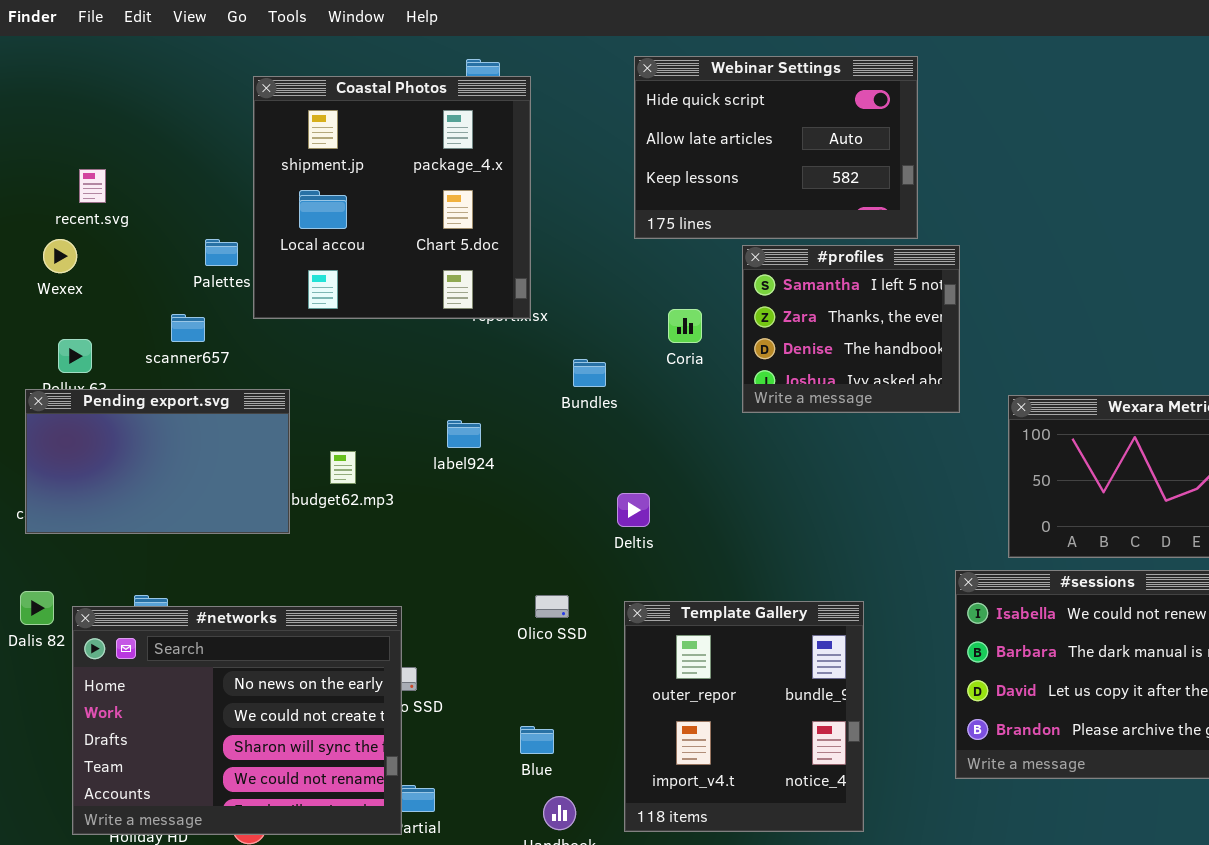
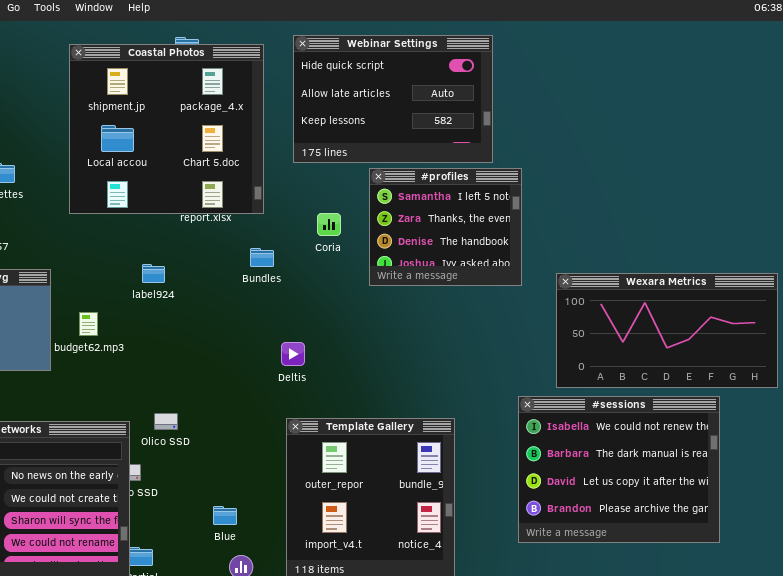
Coastal Photos: [253,76,531,319] -> [69,44,264,214], moved
label924: [447,420,481,448] -> [142,264,165,283], moved
Olico SSD: [535,595,569,618] -> [154,413,178,430], moved

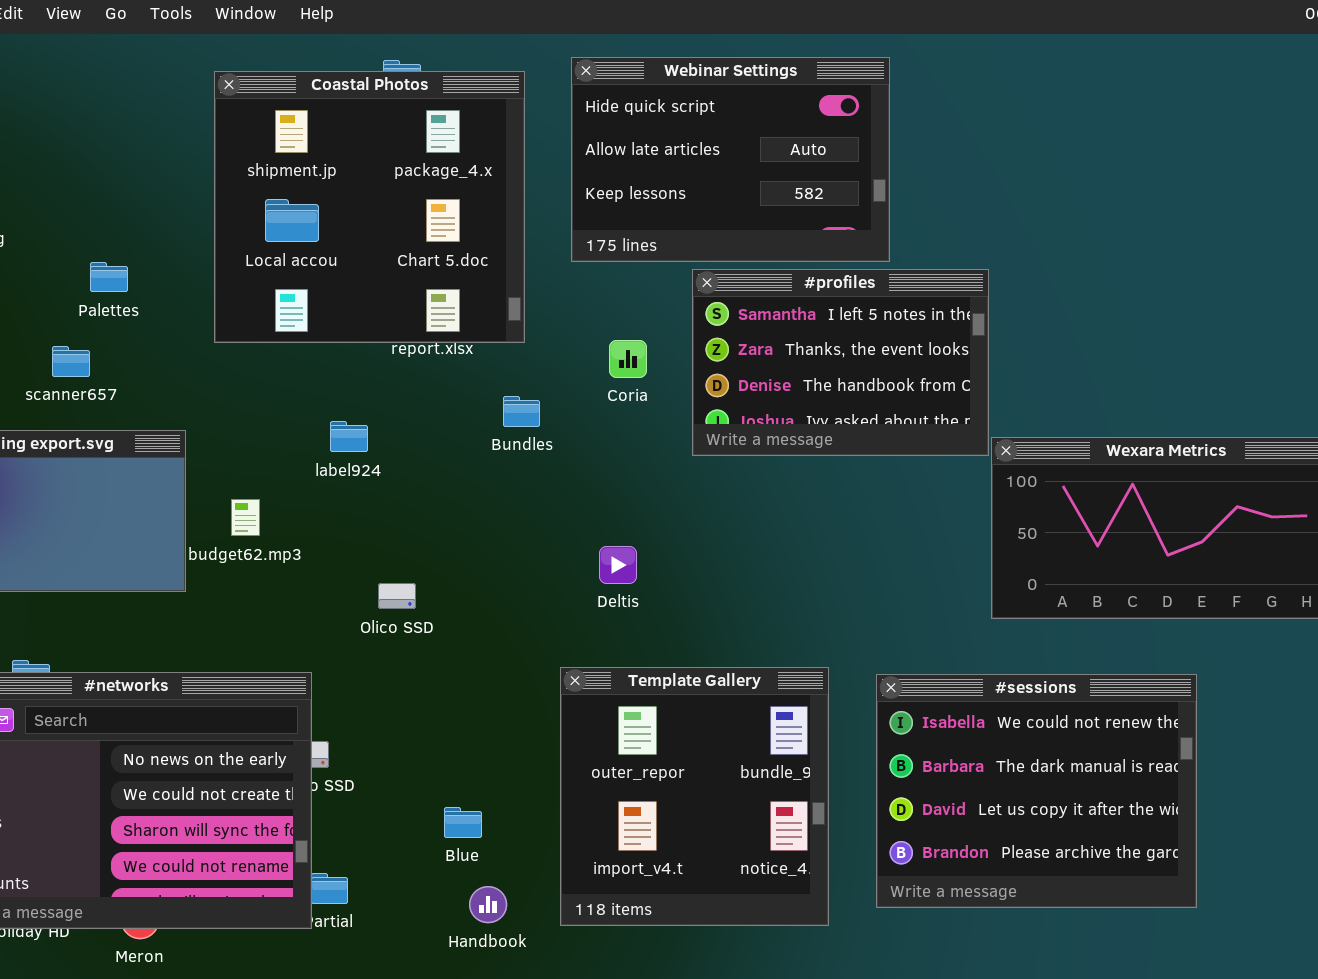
#profiles: [369,168,522,286] -> [692,269,989,456], resized
Deltis: [281,342,305,366] -> [599,546,637,584], moved
#sessions: [518,396,720,543] -> [876,674,1197,908], moved
Olico SSD: [154,413,178,430] -> [378,583,416,609], moved

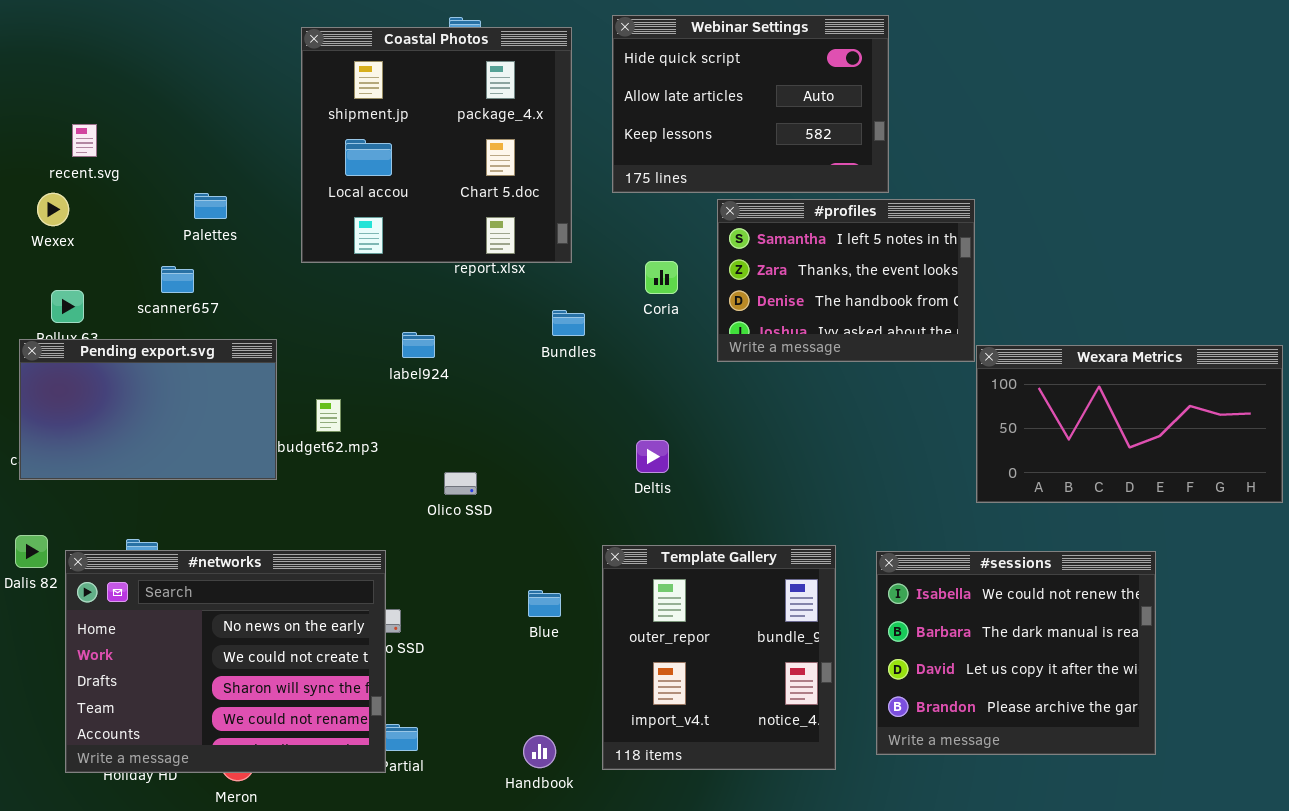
Blue: [444,807,482,838] -> [528,590,561,617], moved

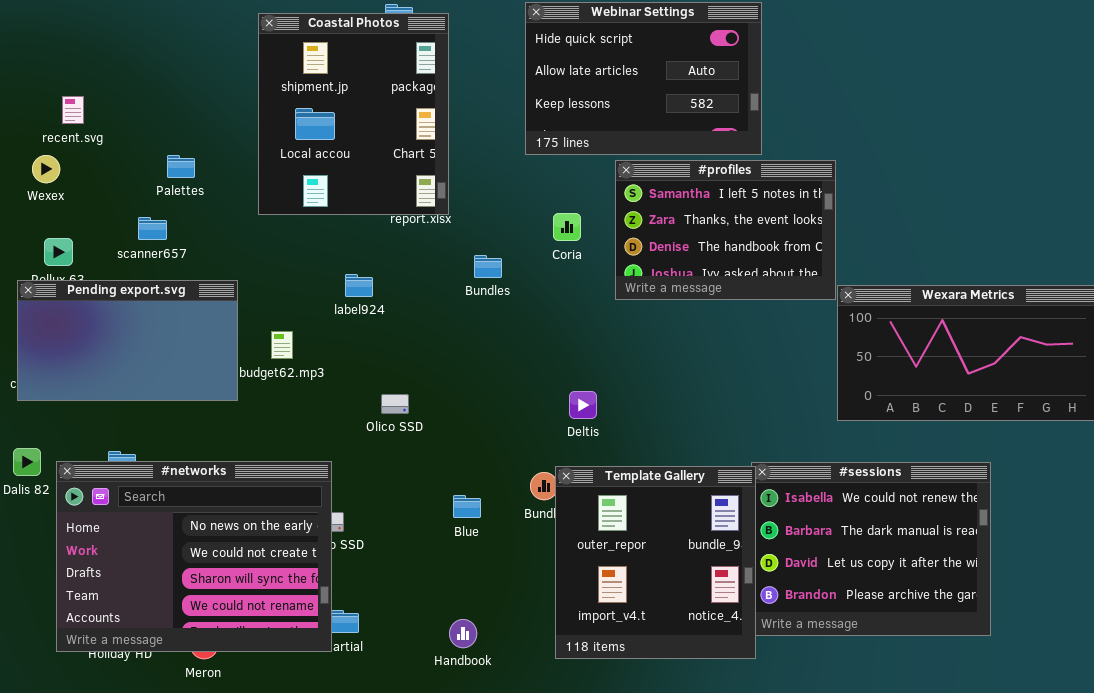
Coastal Photos: [301,27,572,263] -> [258,13,449,215], resized
Deltis: [636,440,669,473] -> [569,391,597,419], moved
Template Gallery: [602,545,836,770] -> [555,466,756,659], moved

